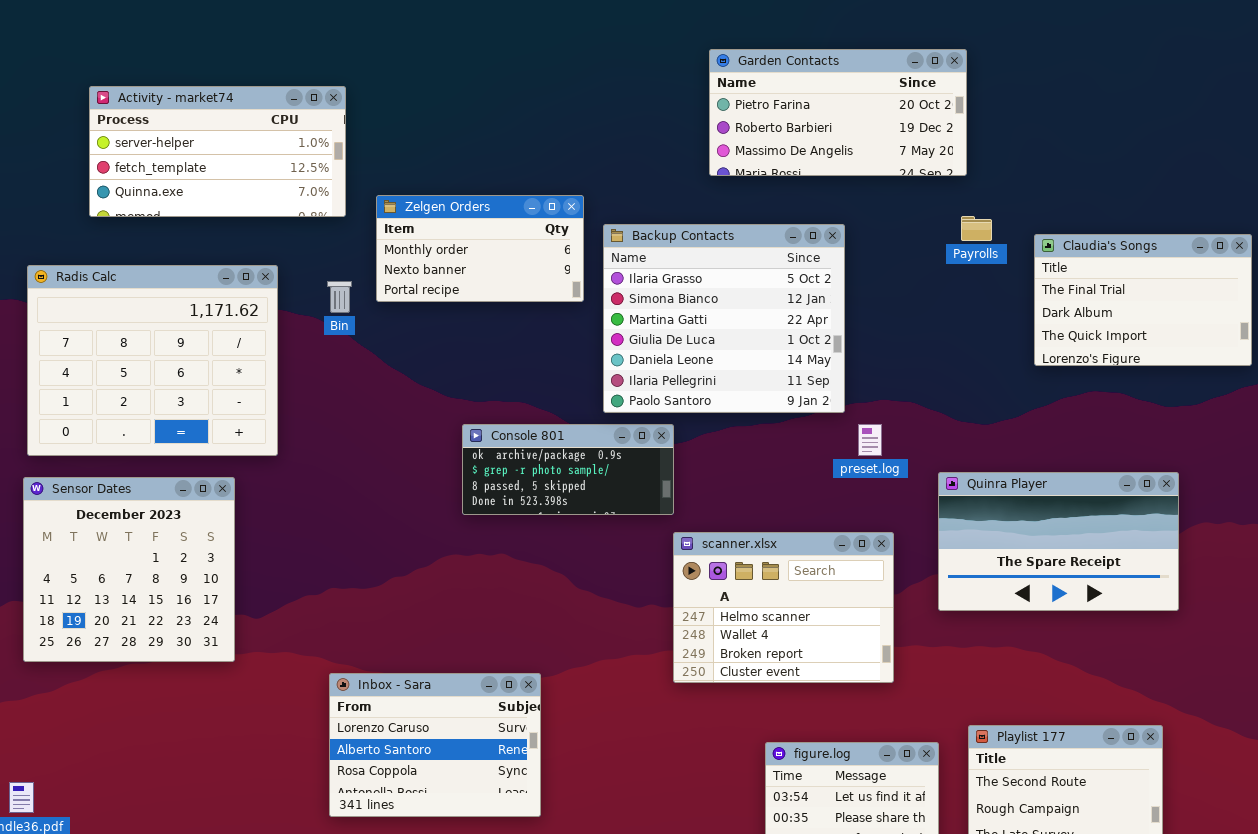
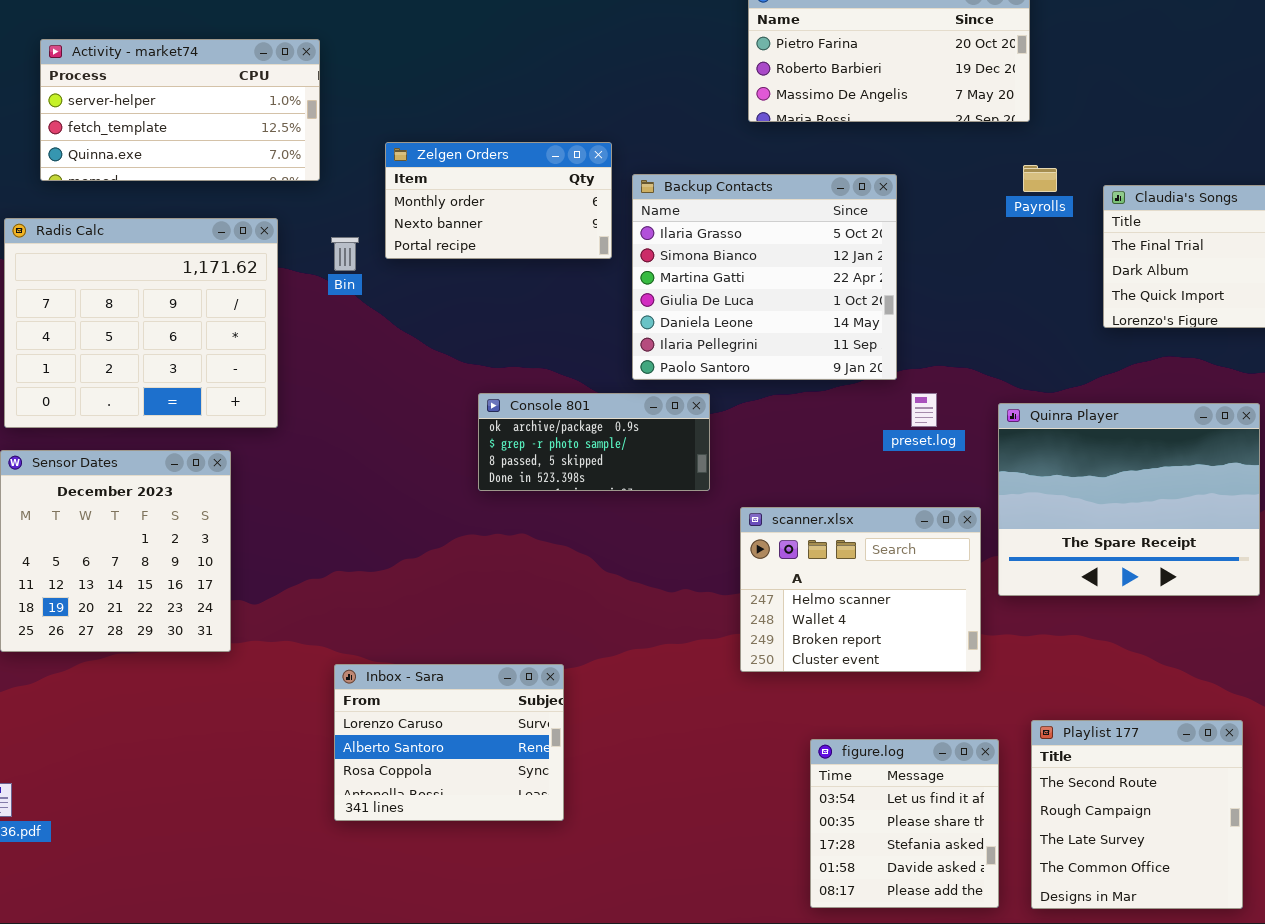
Activity - market74: [89,86,346,217] -> [40,39,320,181], moved
Quinra Player: [938,472,1179,611] -> [998,403,1260,596], resized
scanner.xlsx: [673,532,894,683] -> [740,507,981,672], moved

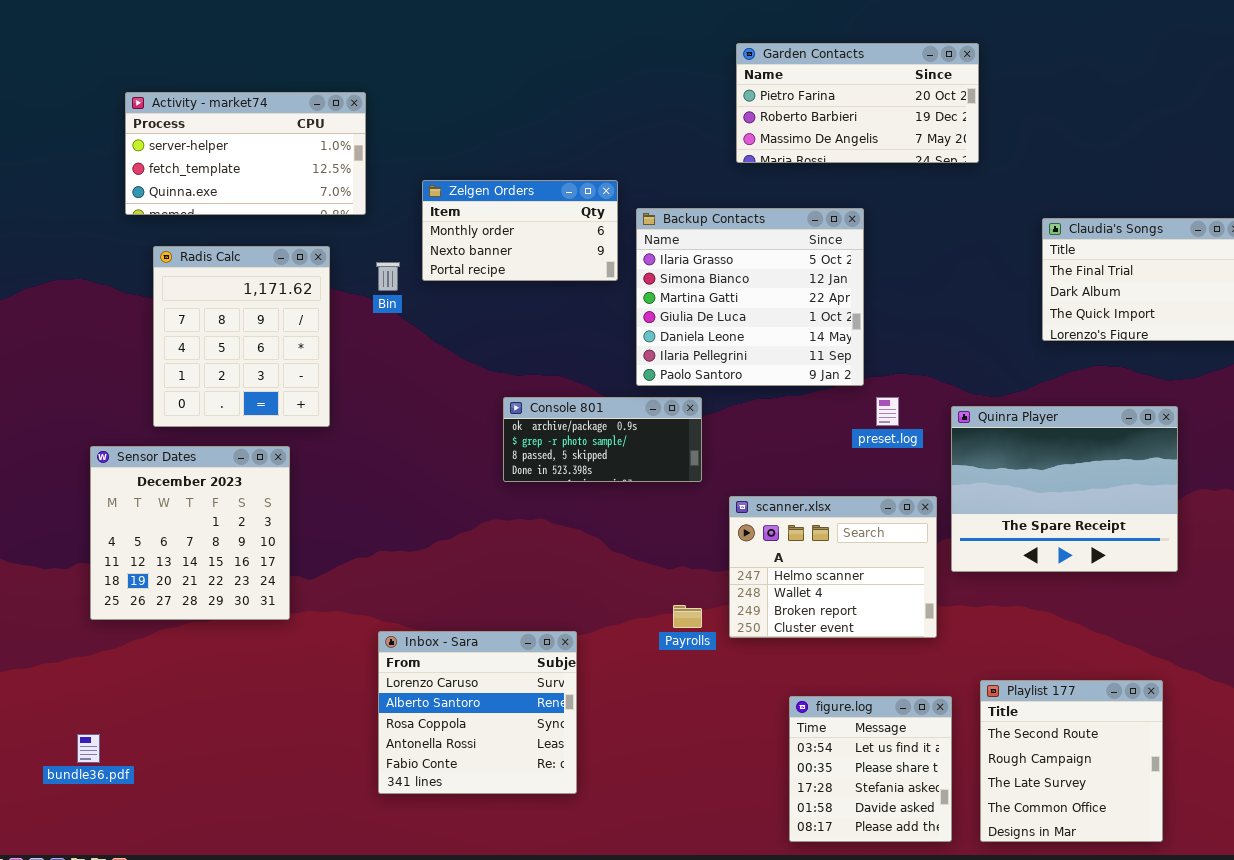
Payrolls: [1023,165,1057,192] -> [673,605,702,628], moved
Radis Calc: [4,218,278,428] -> [153,246,330,427], resized
Inbox - Sara: [334,664,564,821] -> [378,631,577,794], resized

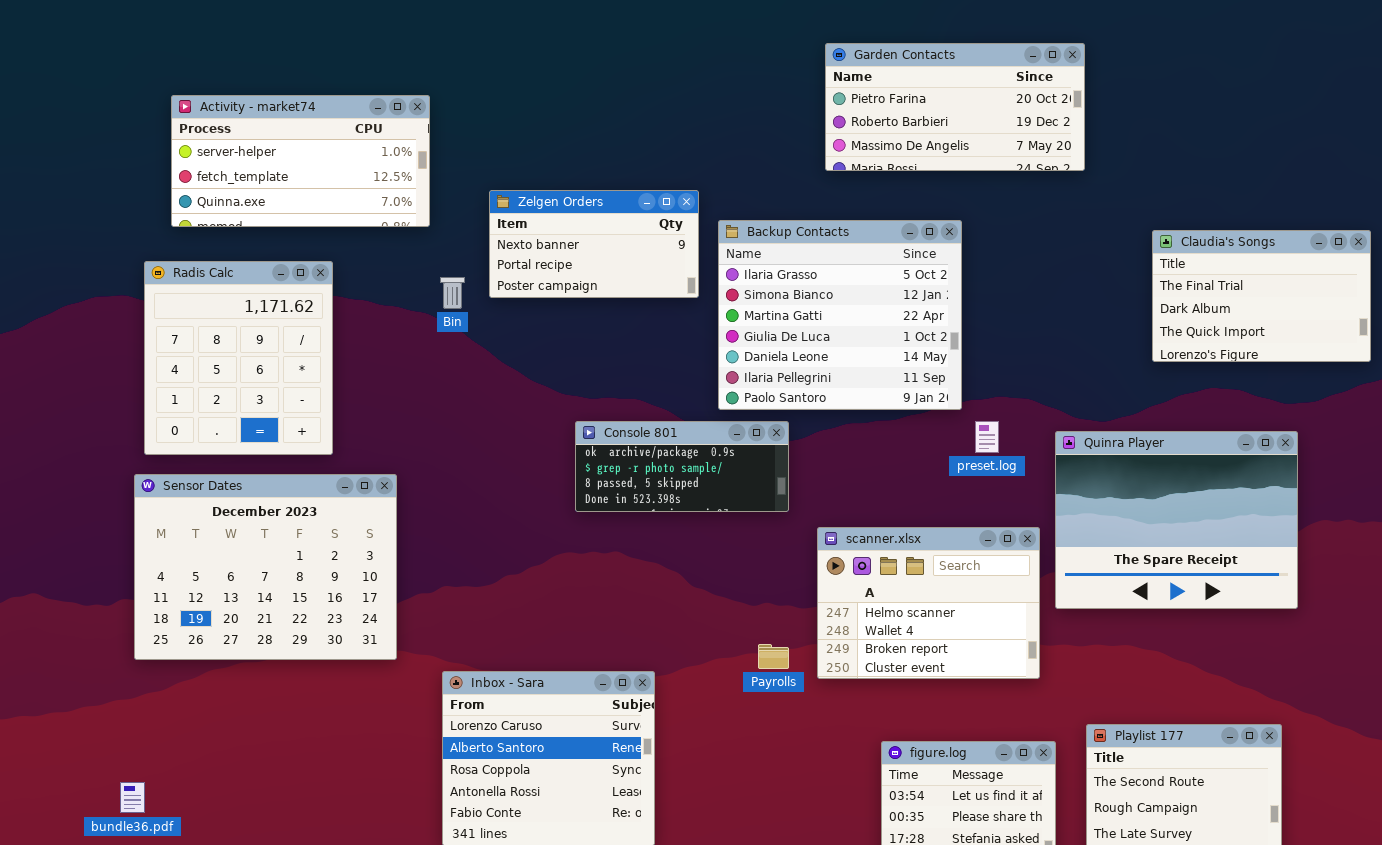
Zelgen Orders: [422,180,618,281] -> [489,190,699,298], scrolled down 1 row
Radis Calc: [153,246,330,427] -> [144,261,333,455], moved
Sensor Dates: [90,446,290,620] -> [134,474,397,660], resized

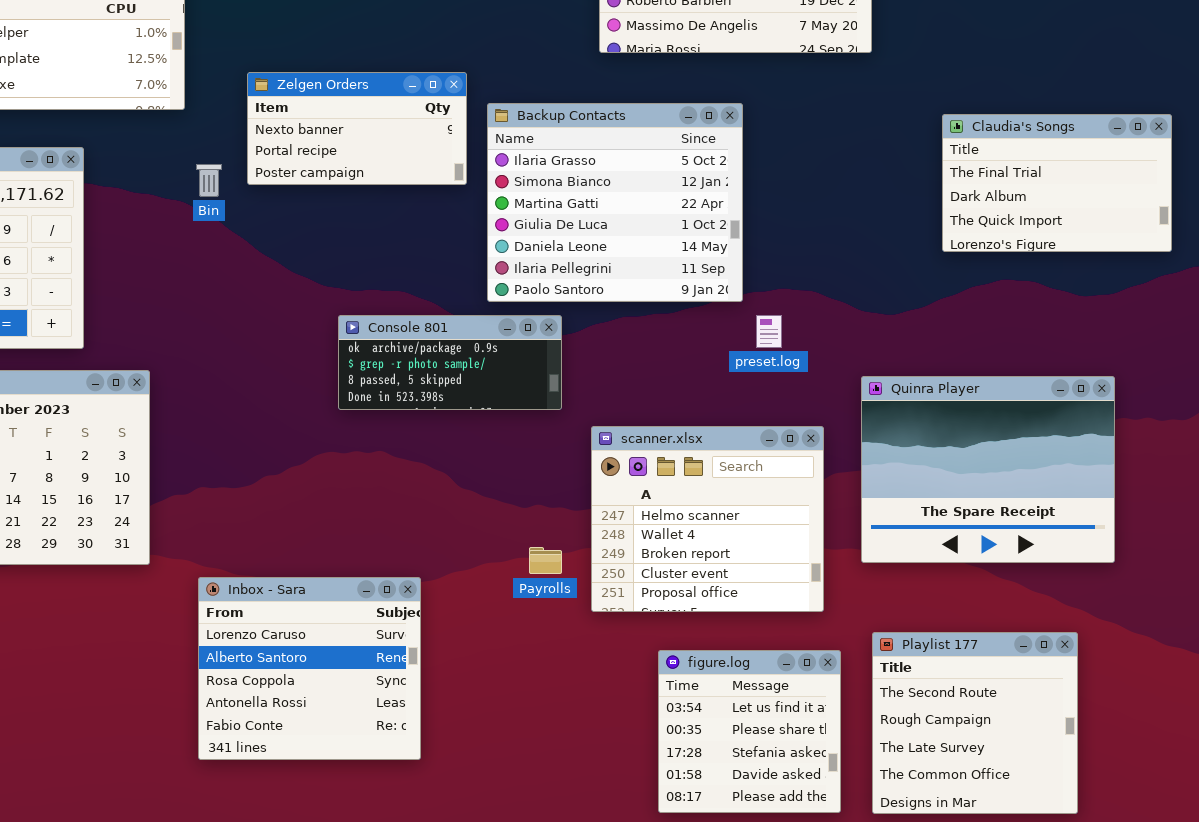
Quinra Player: [1055,431,1298,609] -> [861,376,1115,563], moved
scanner.xlsx: [817,527,1040,679] -> [591,426,824,612], resized

